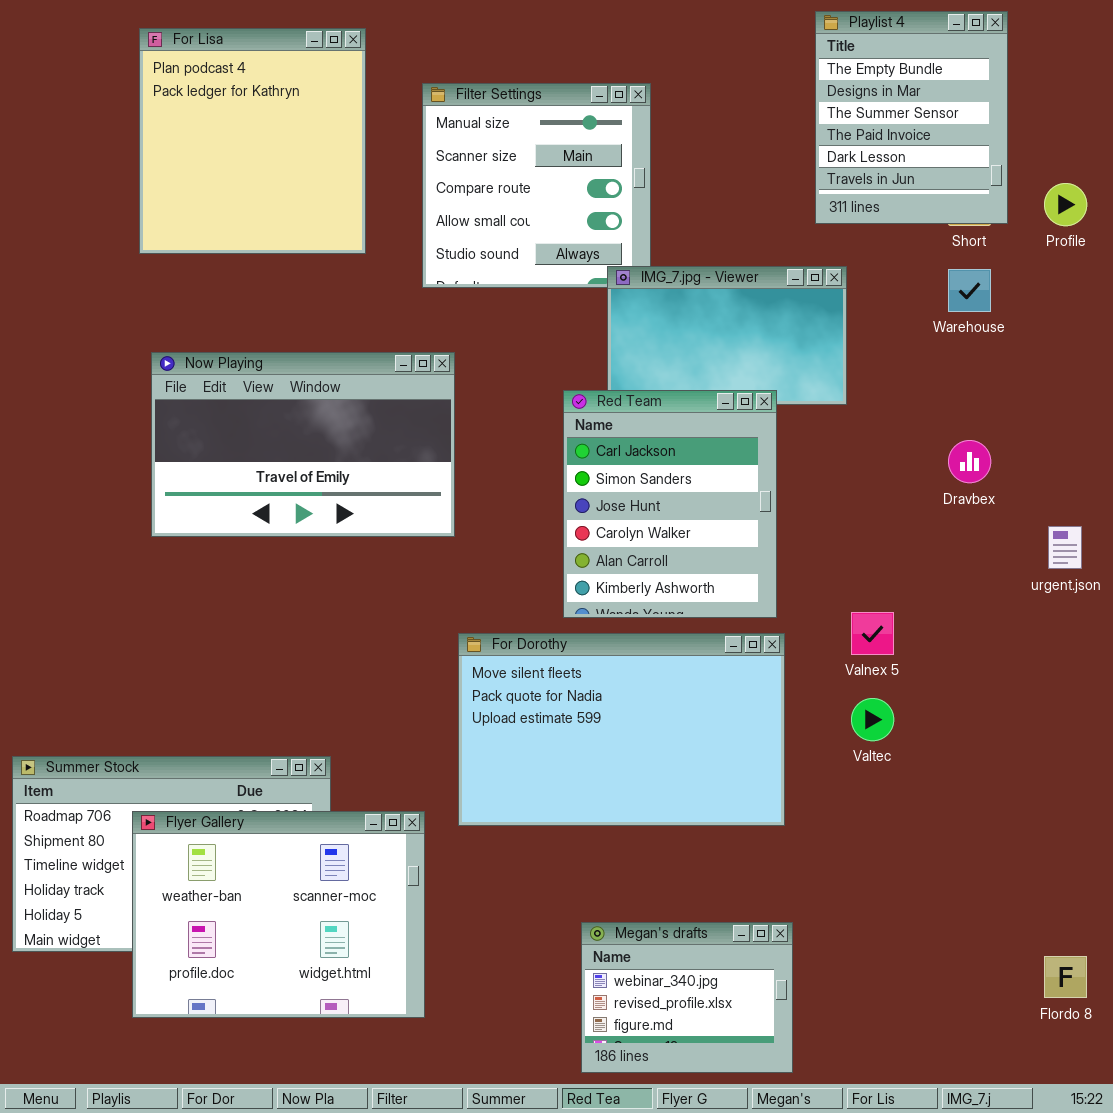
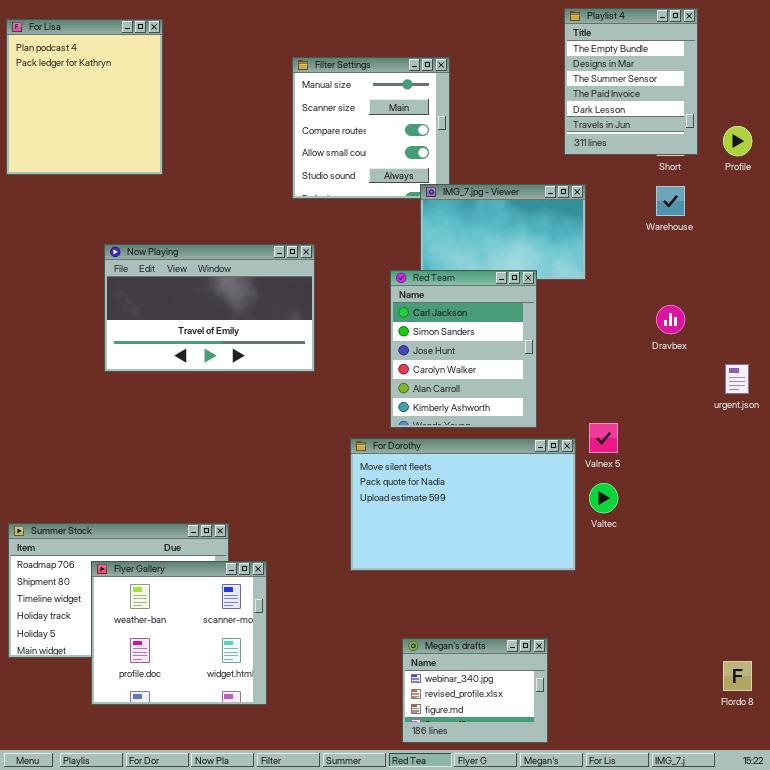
For Lisa: [139,28,366,254] -> [6,19,163,175], moved
For Dorothy: [458,633,785,826] -> [350,438,576,571], moved
Flyer Gallery: [132,811,425,1018] -> [91,561,267,705], resized

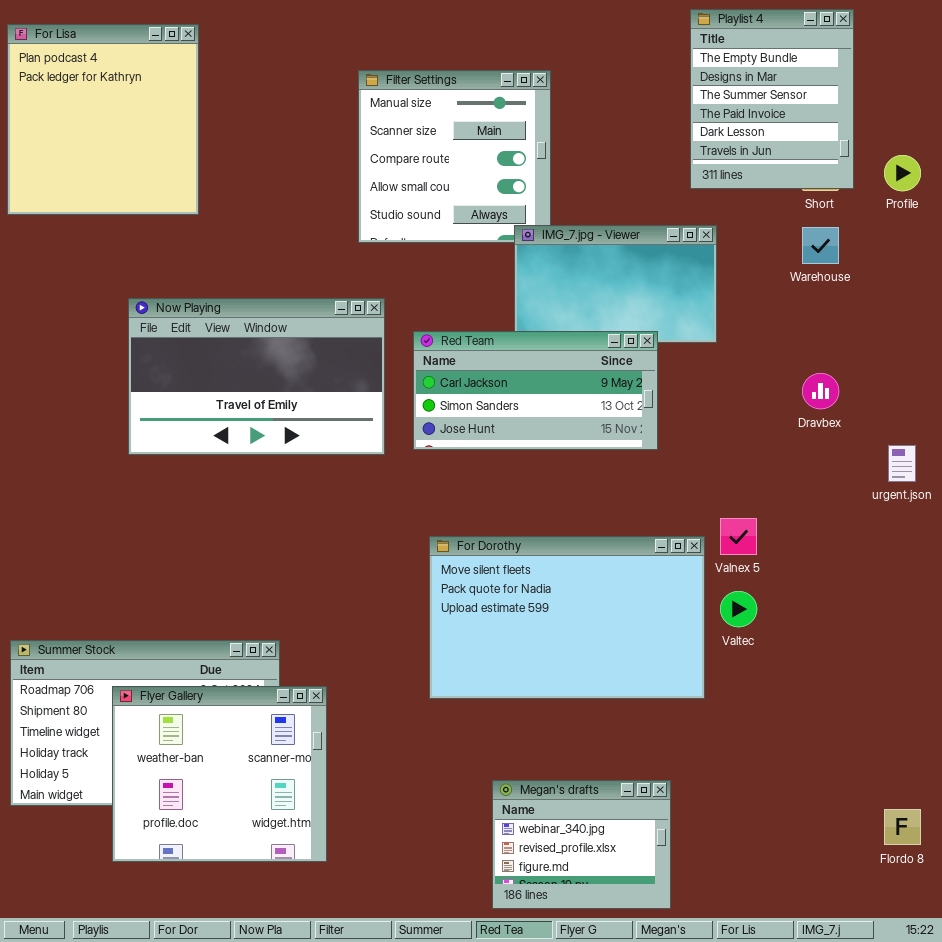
Red Team: [390,270,537,428] -> [413,331,658,450], resized

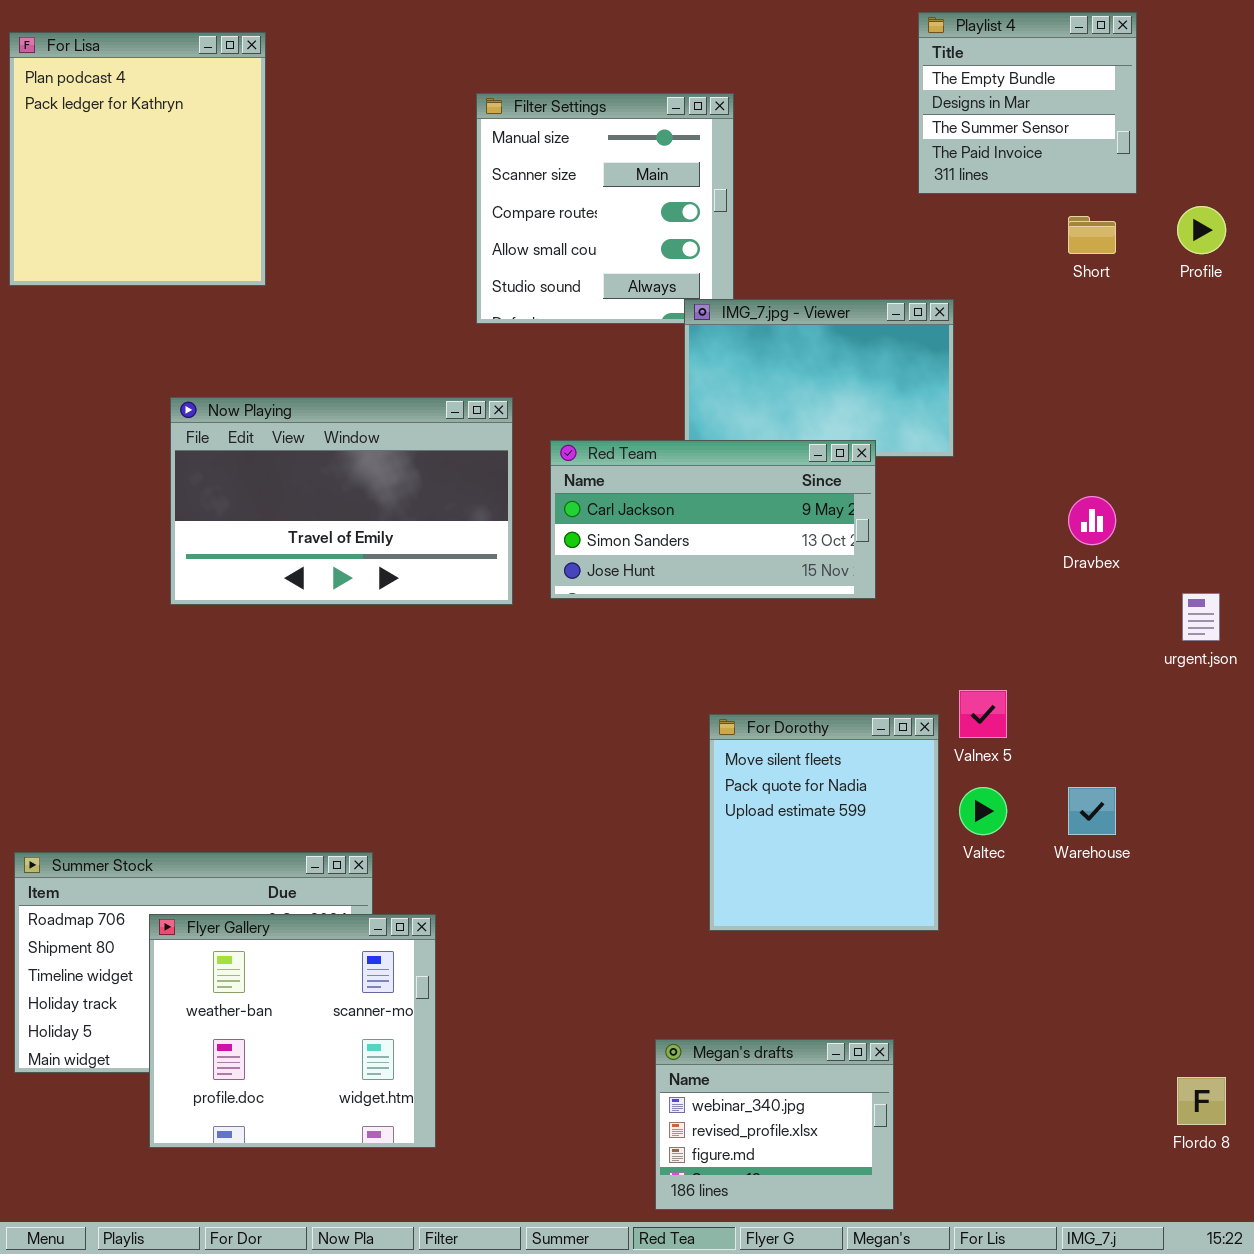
Playlist 4: [690,9,854,189] -> [918,12,1137,194], resized
Warehouse: [802,227,839,264] -> [1068,787,1116,835], moved
For Dorothy: [429,536,705,699] -> [709,714,939,931], resized

